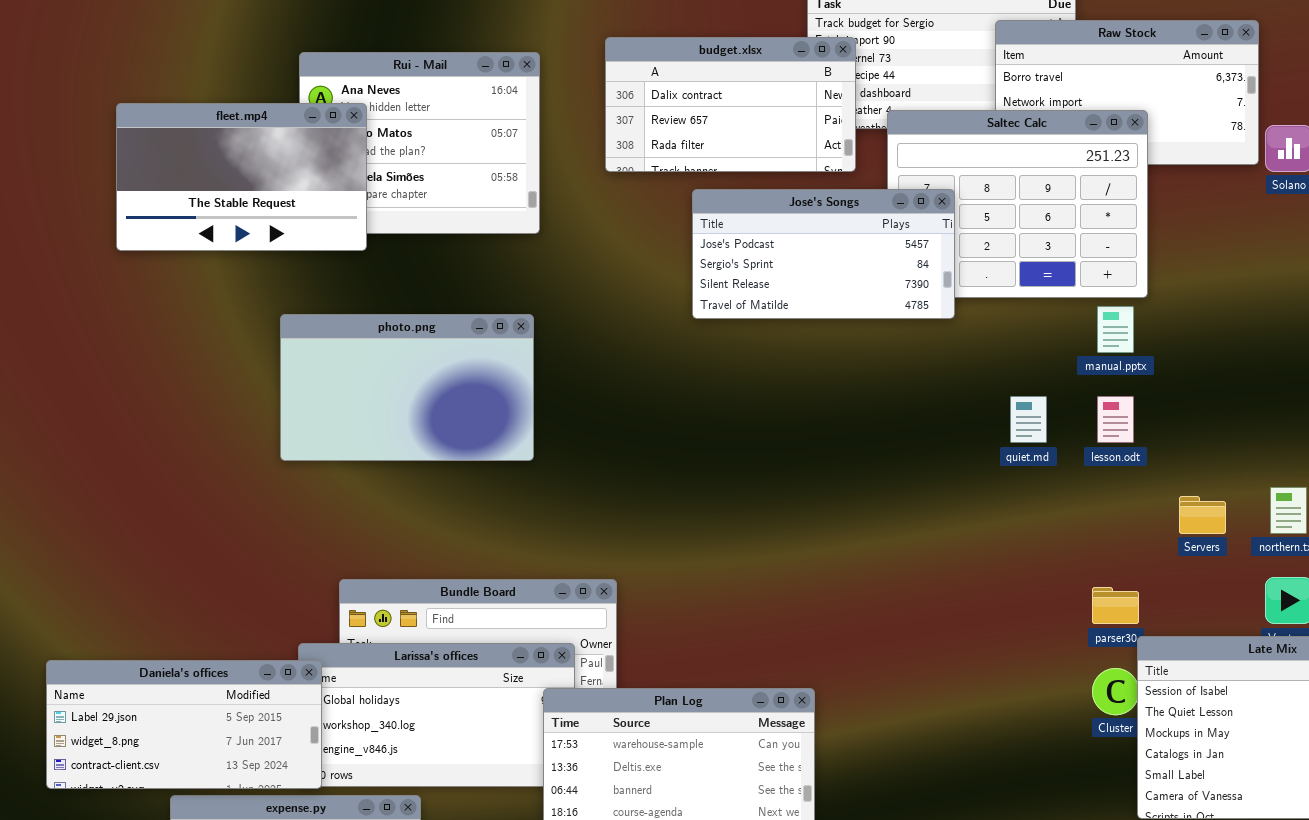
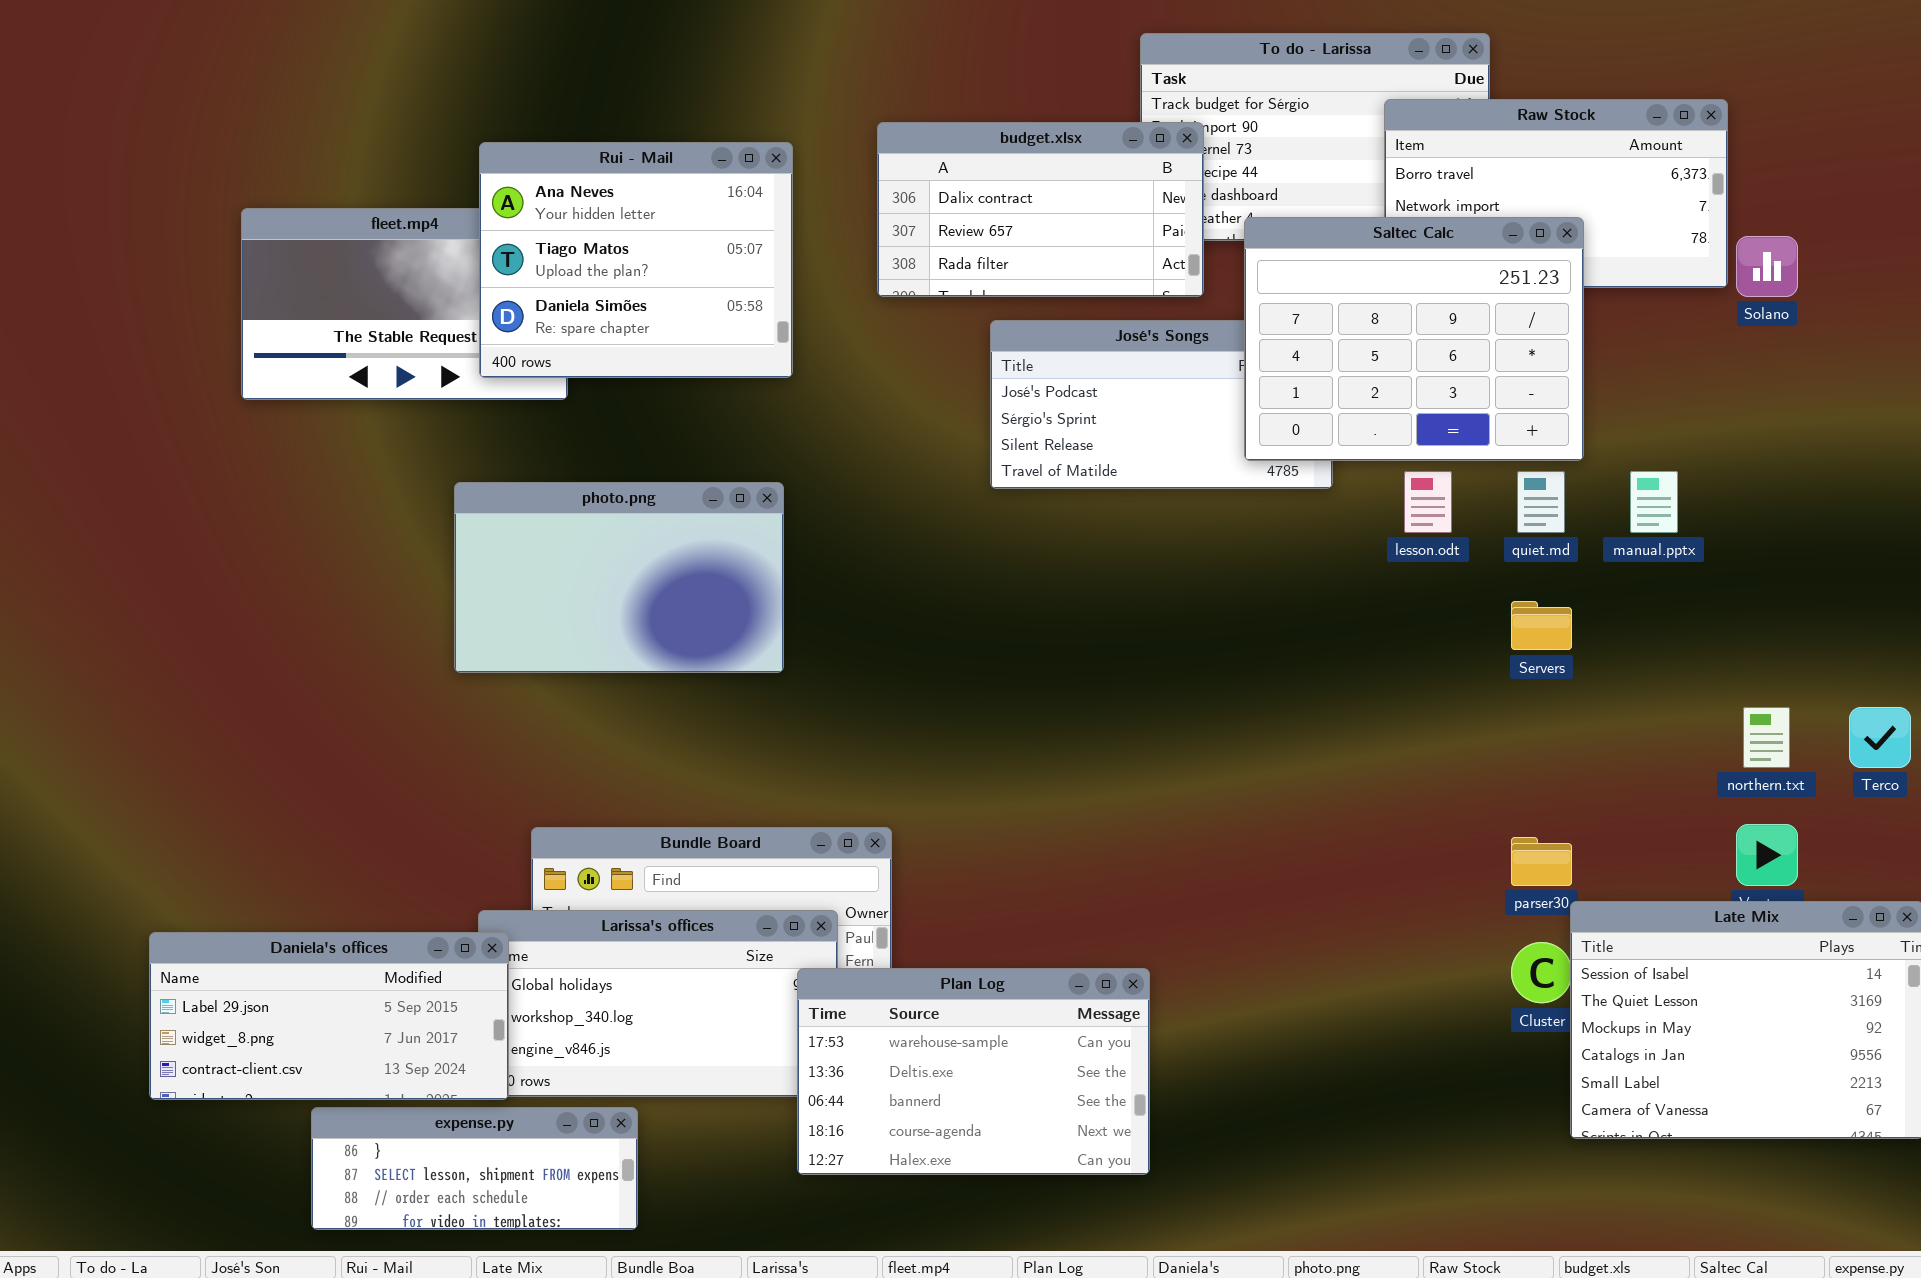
Rui - Mail: [299,52,540,234] -> [479,142,793,378], raised
Saltec Calc: [887,110,1148,298] -> [1244,217,1584,461], raised
manual.pptx: [1097,306,1134,353] -> [1630,471,1678,533], moved
quiet.md: [1010,396,1047,443] -> [1517,471,1565,533], moved
lesson.odt: [1097,396,1134,443] -> [1404,471,1452,533], moved
Servers: [1179,496,1226,534] -> [1511,601,1572,650], moved

